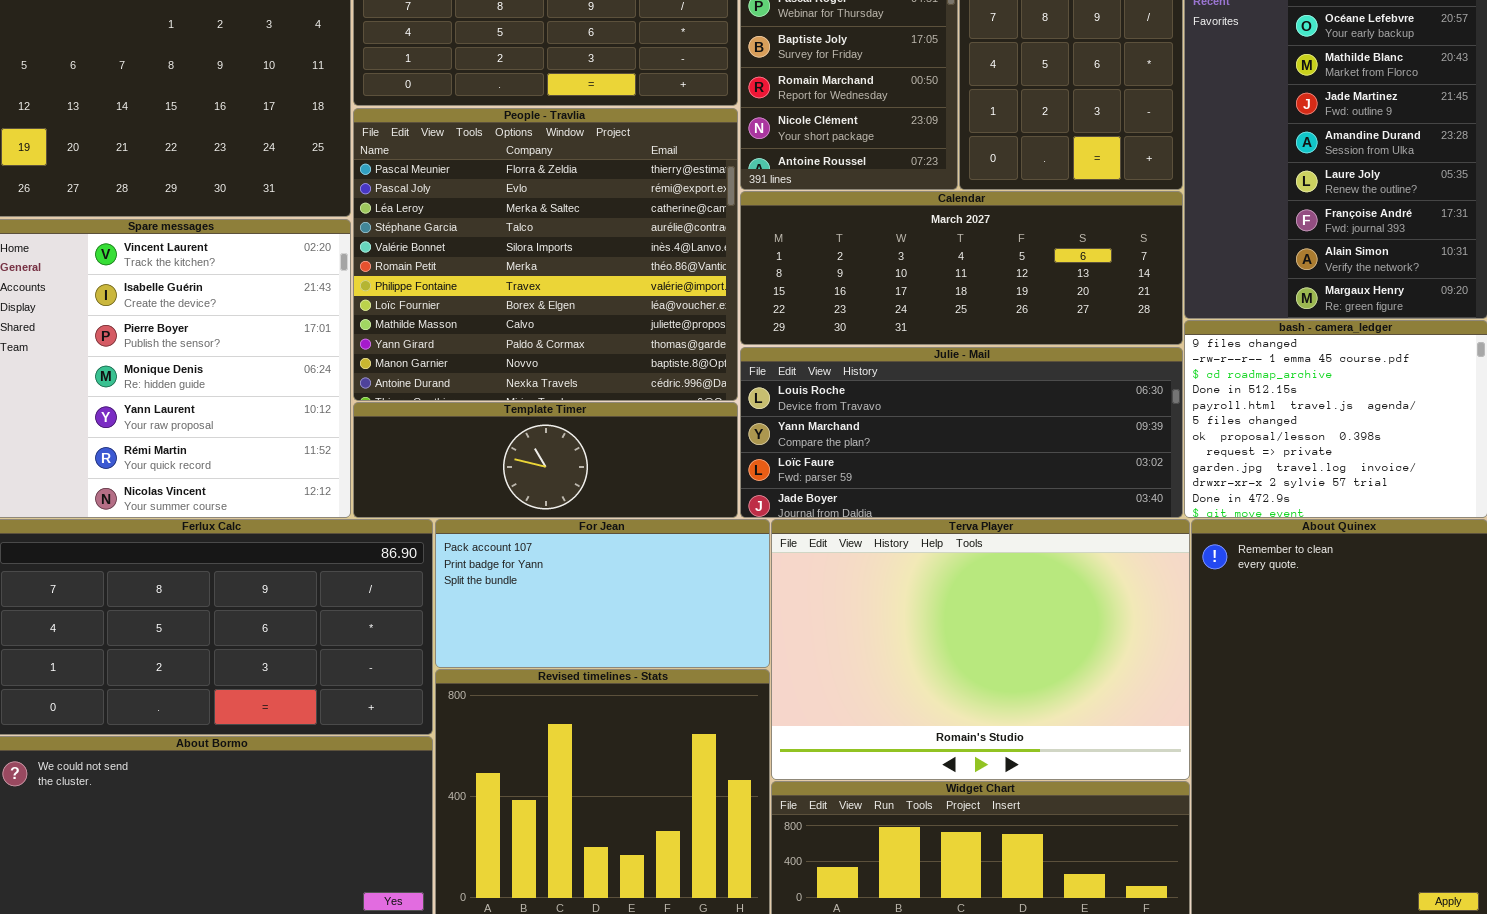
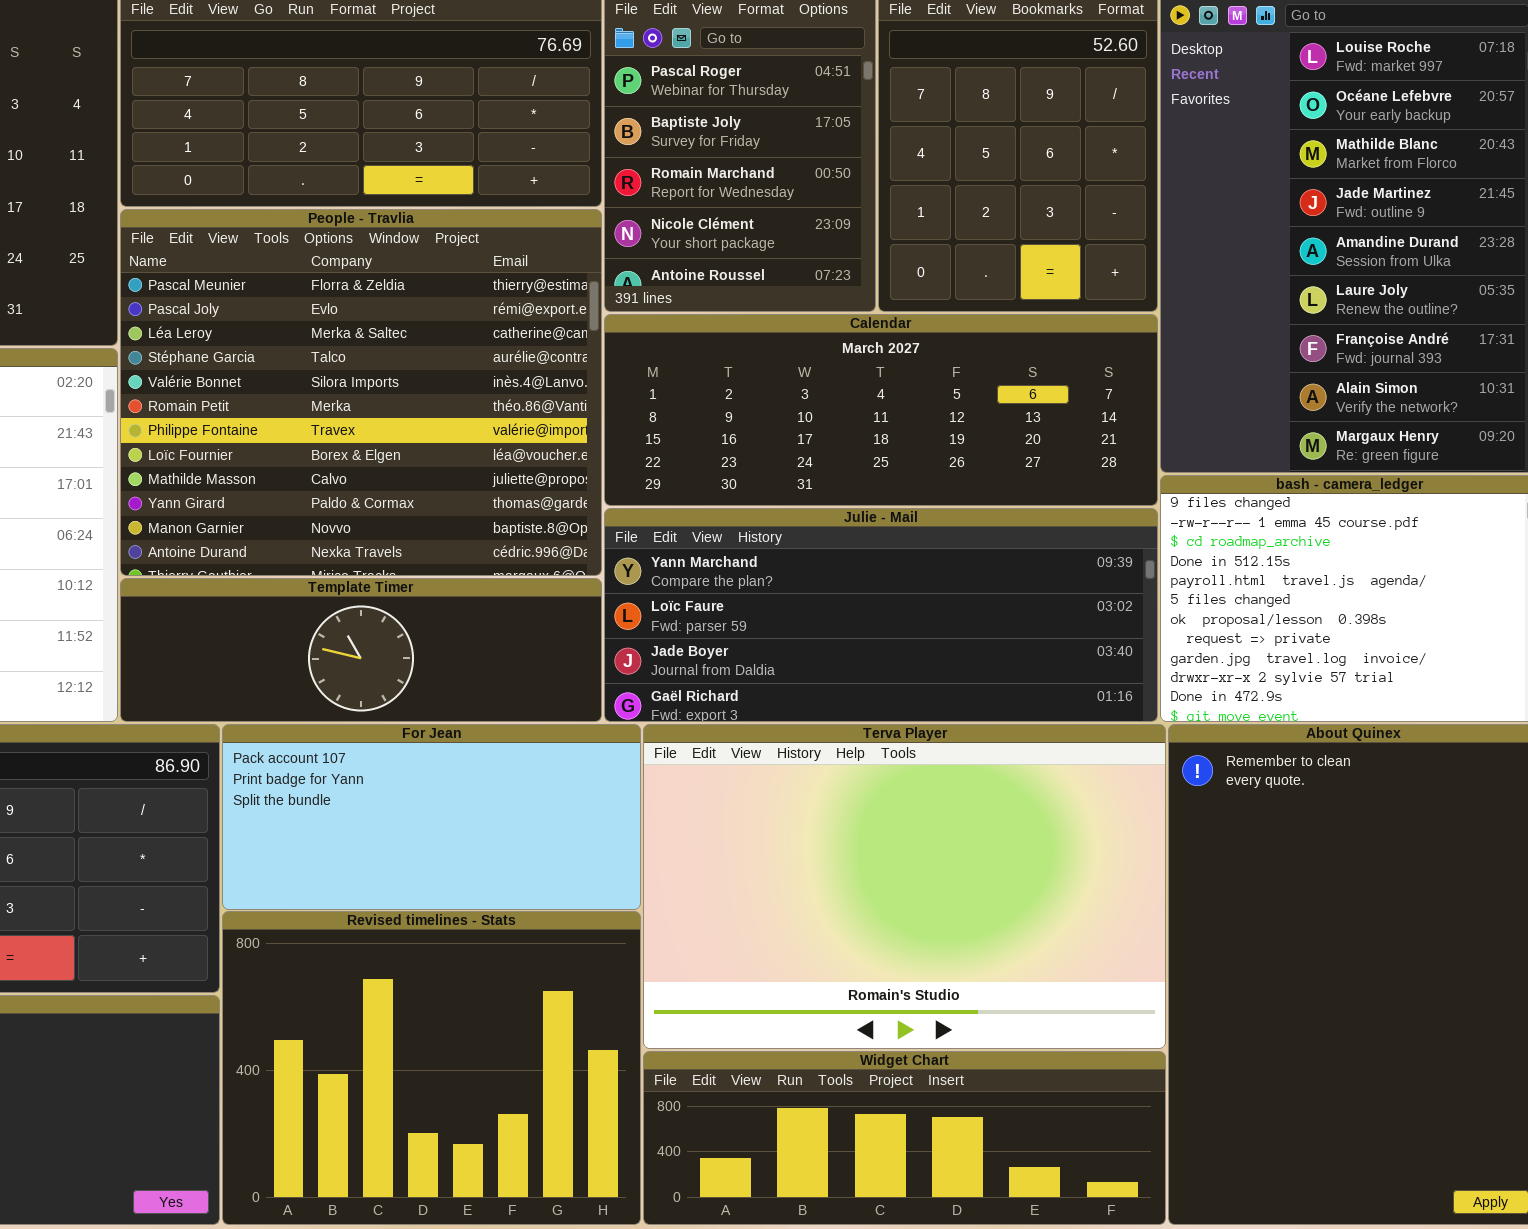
Julie - Mail: [740,347,1183,518] -> [604,508,1158,722], scrolled down 1 row

